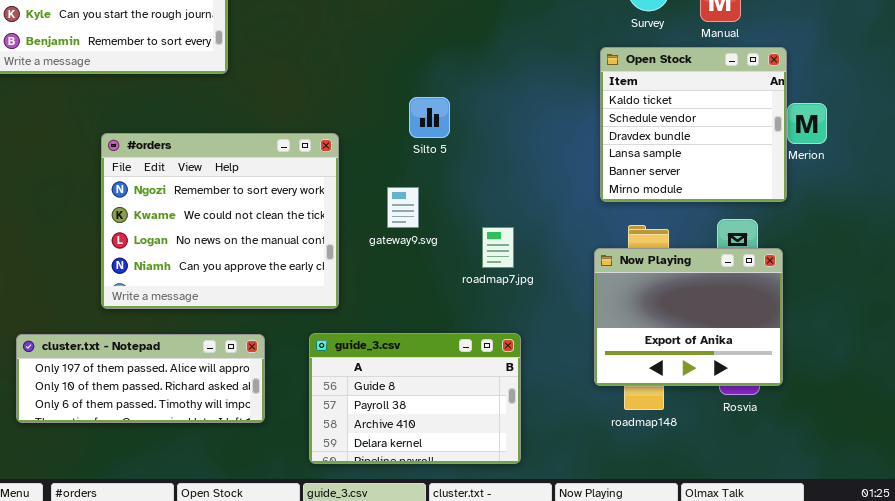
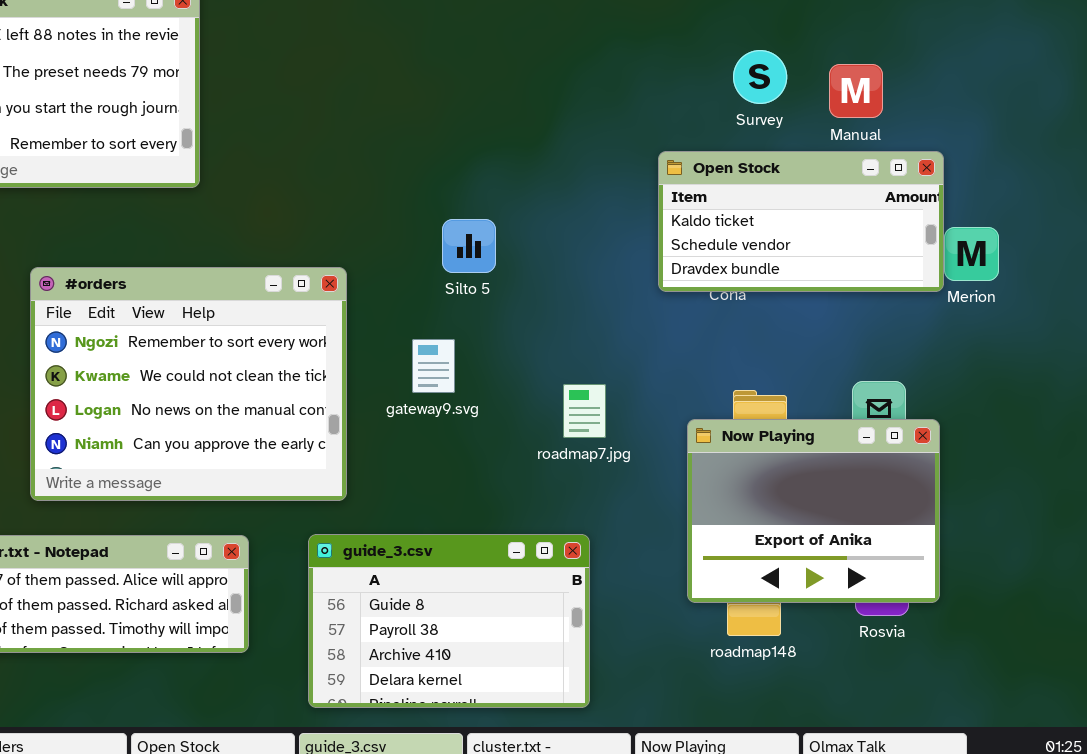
Open Stock: [600,47,787,202] -> [658,151,944,292], resized
roadmap7.jpg: [482,227,514,268] -> [563,384,606,438], moved

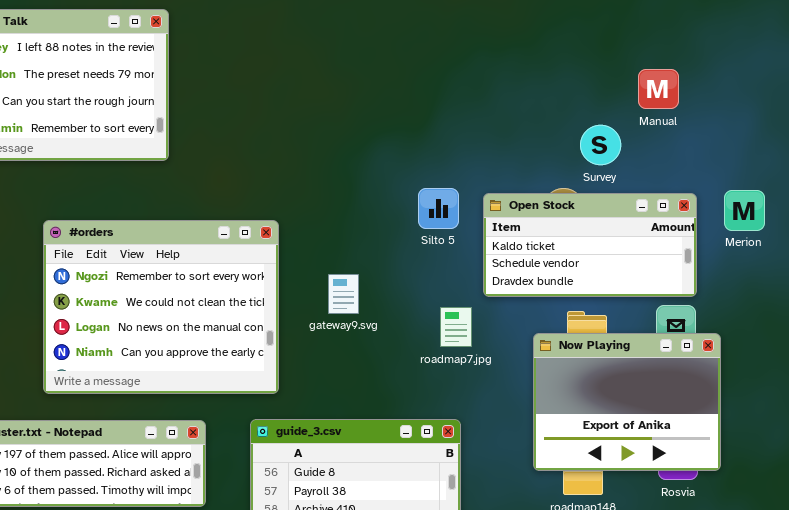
Survey: [733,50,787,104] -> [580,125,621,165], moved
Open Stock: [658,151,944,292] -> [483,193,697,297], moved
Silto 5: [442,219,496,273] -> [418,188,459,229], moved

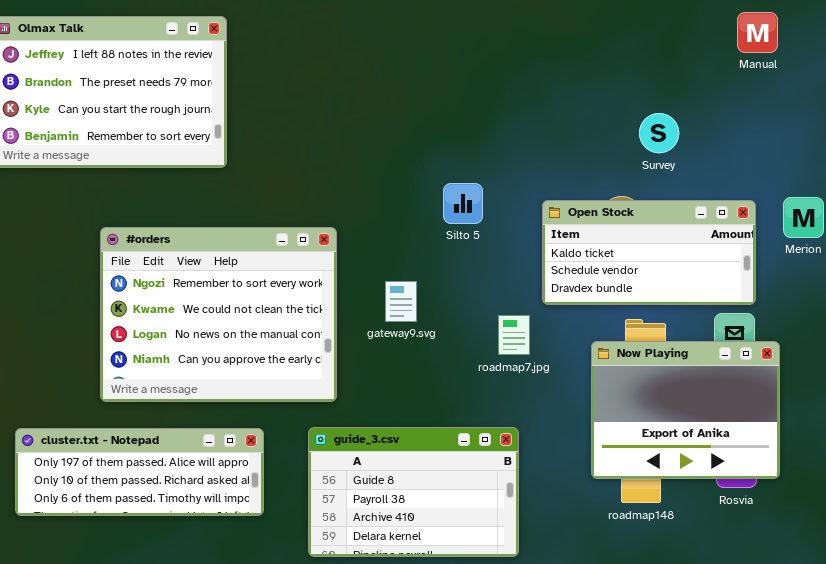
Manual: [638,69,679,109] -> [737,12,778,53], moved
Survey: [580,125,621,165] -> [639,113,679,153], moved
Silto 5: [418,188,459,229] -> [443,183,483,224], moved

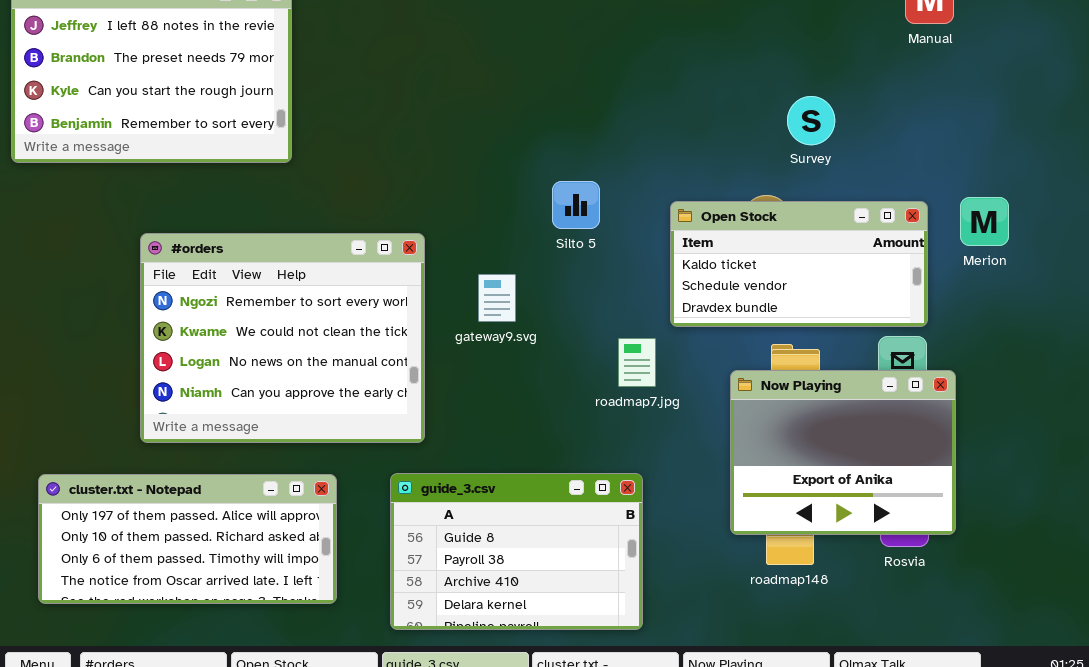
gateway9.svg: [385,281,417,322] -> [478,274,516,322], moved
cluster.txt - Notepad: [15,428,264,516] -> [38,474,337,604], resized

